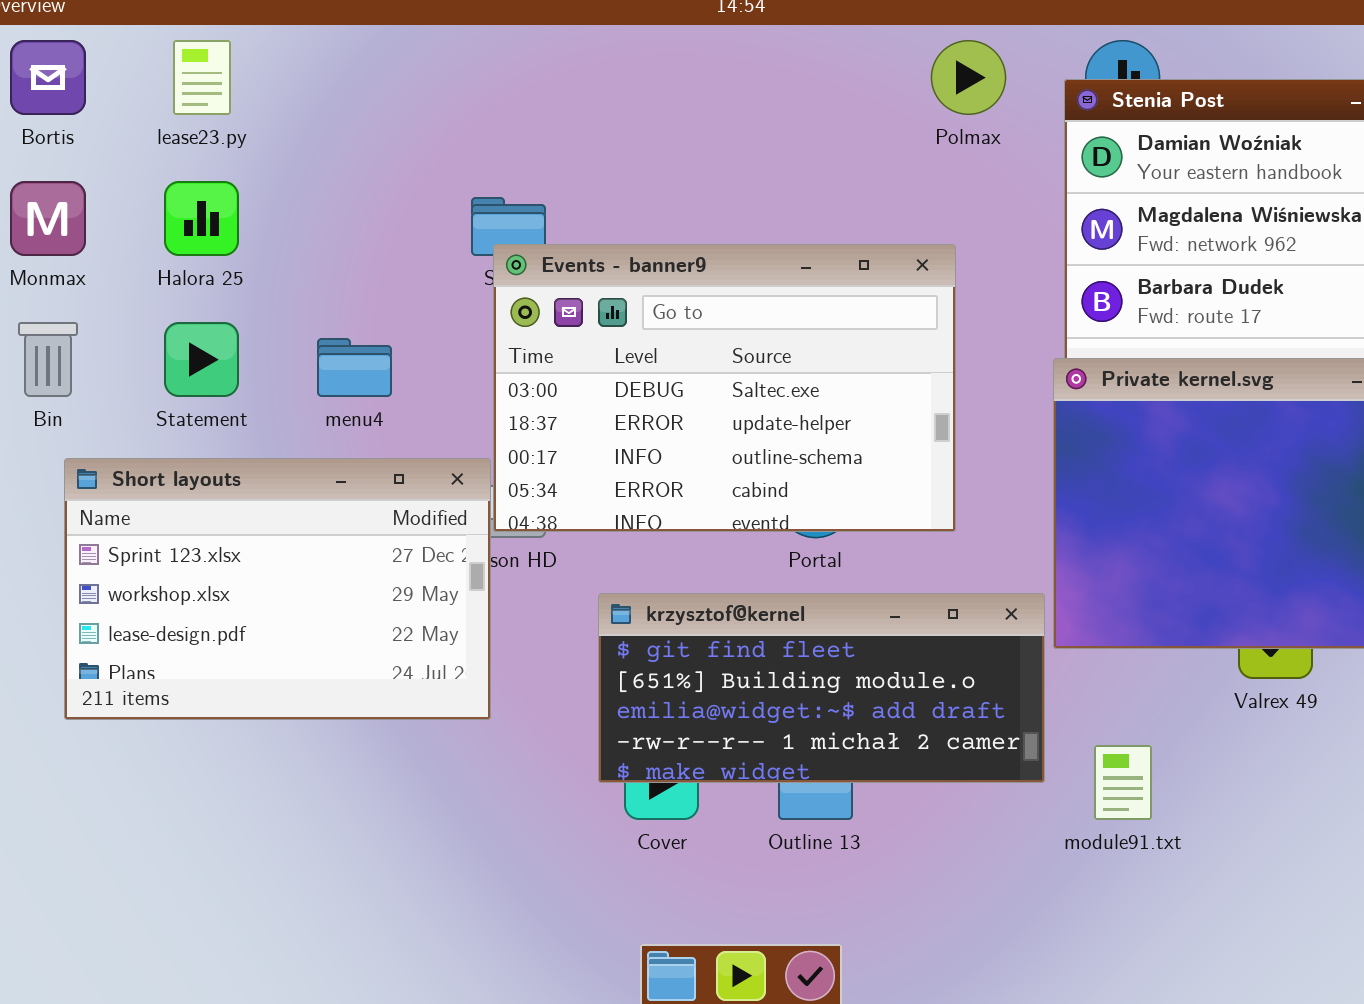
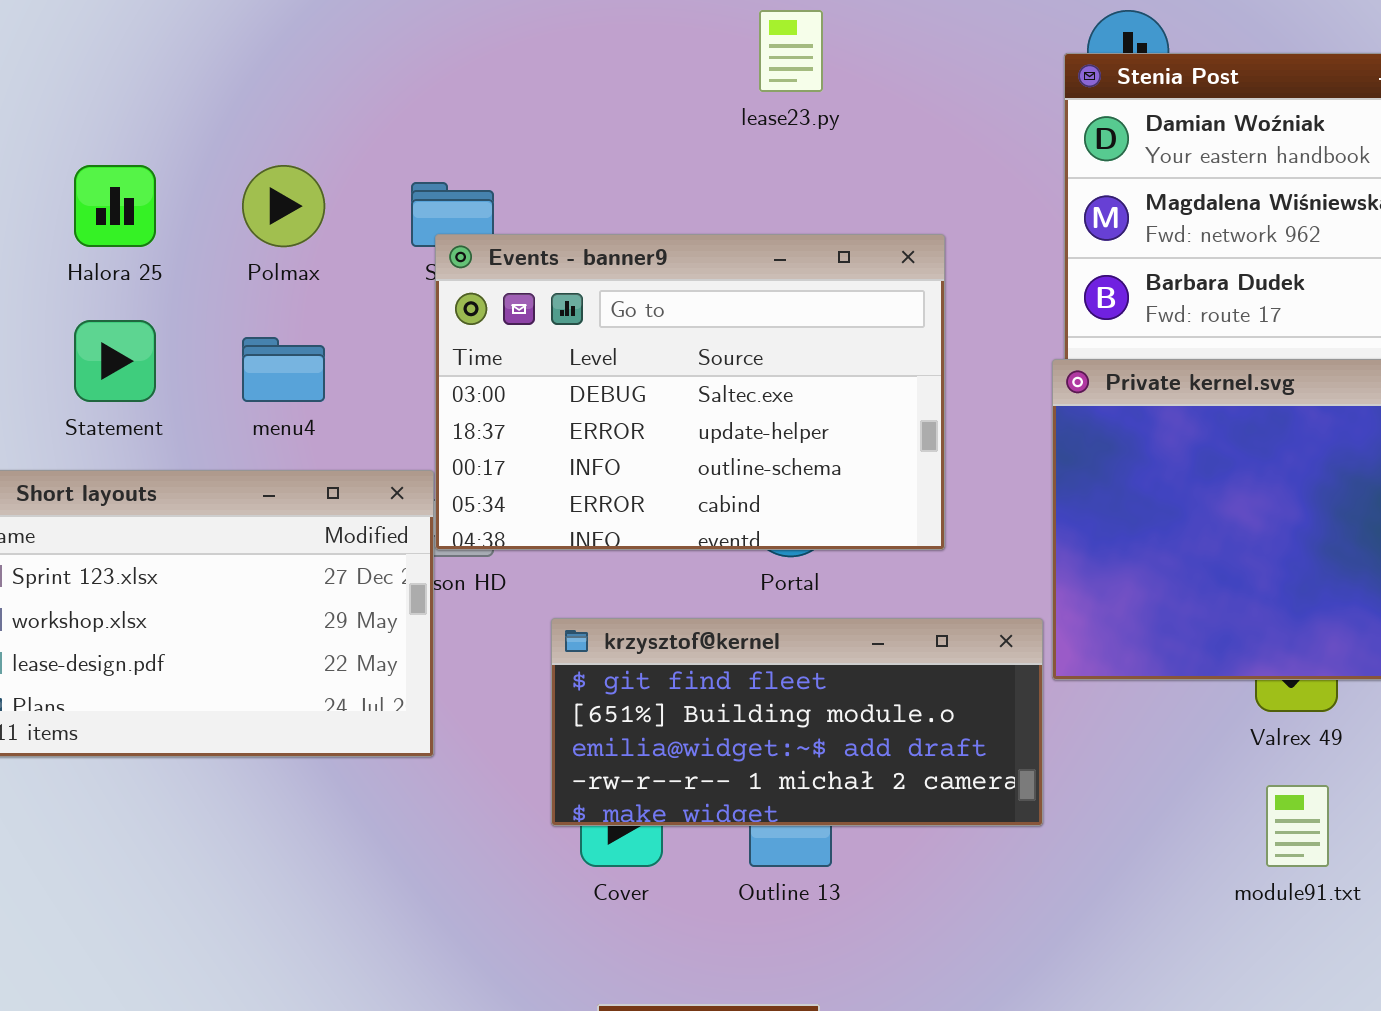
lease23.py: [173,40,231,115] -> [759,10,823,92], moved
Polmax: [931,40,1006,115] -> [242,165,325,247], moved
module91.txt: [1094,745,1152,820] -> [1266,785,1329,867], moved

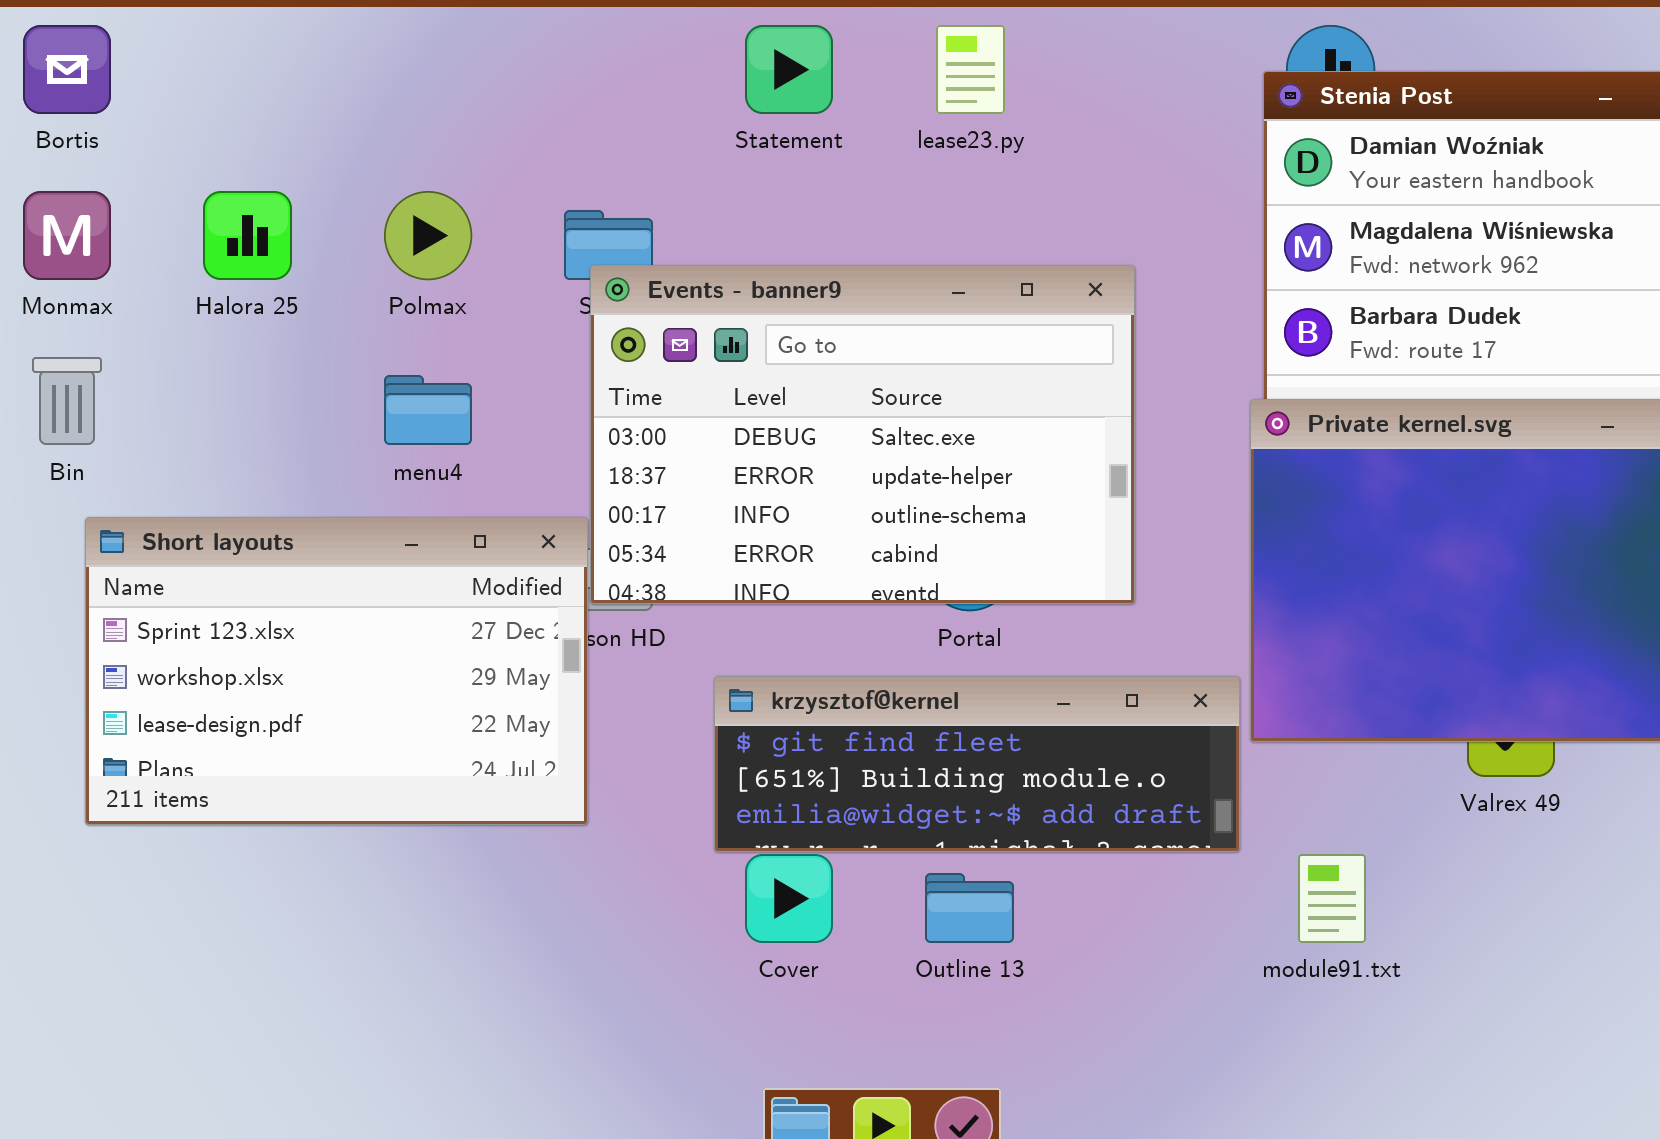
Statement: [74,320,156,402] -> [745,25,833,114], moved
krzysztof@kernel: [551,618,1043,826] -> [714,676,1240,852], resized
module91.txt: [1266,785,1329,867] -> [1298,854,1366,943], moved

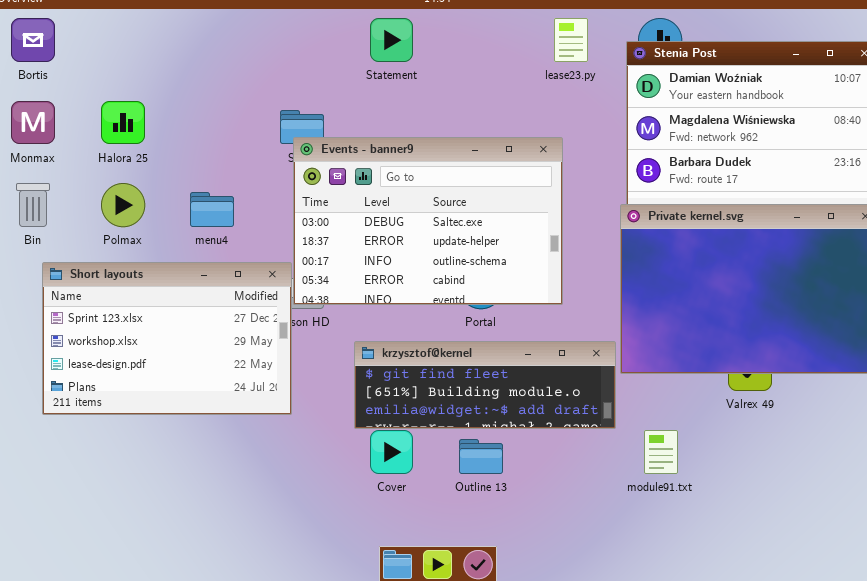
lease23.py: [936,25,1005,114] -> [554,18,588,62], moved
Polmax: [384,191,472,280] -> [101,183,145,227], moved

